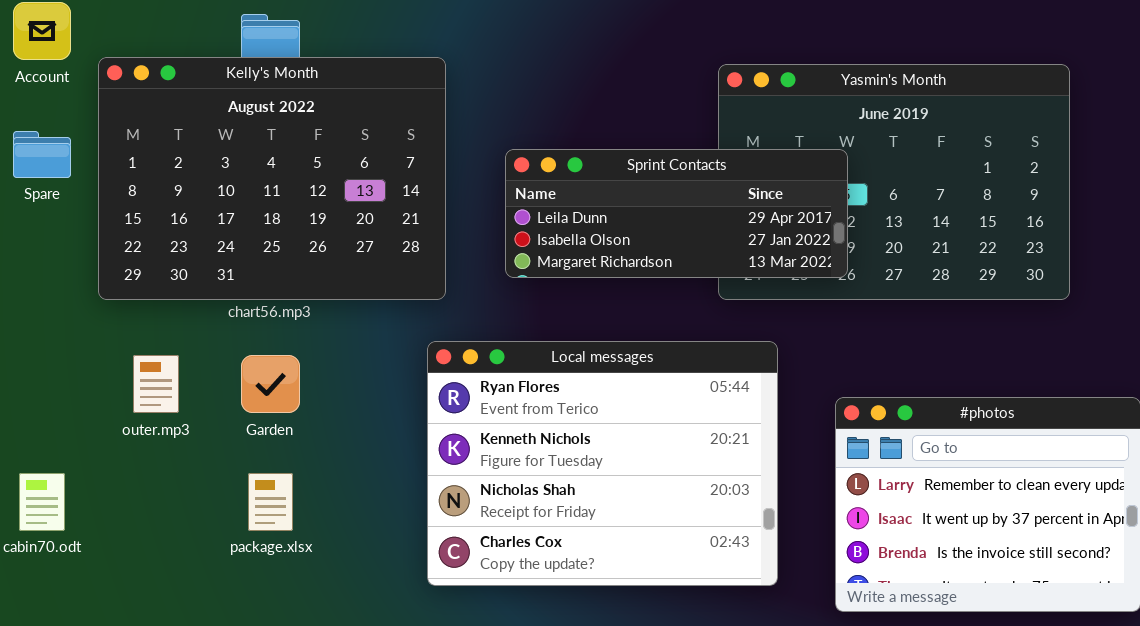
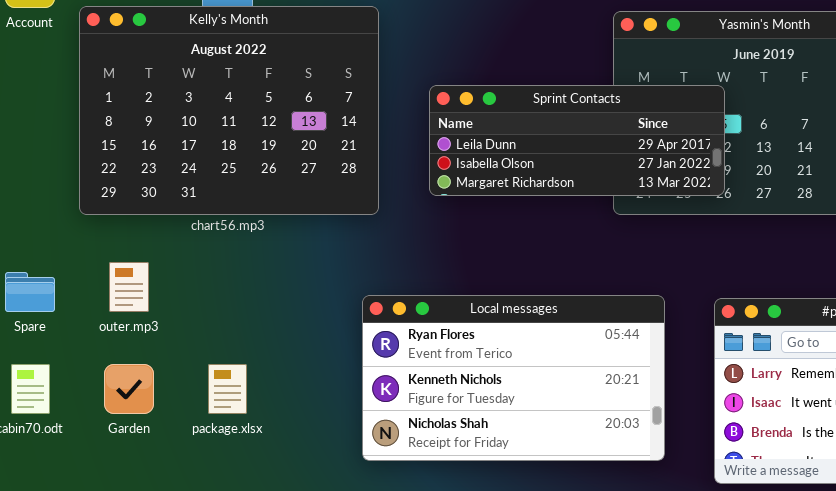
Spare: [13,131,71,178] -> [5,272,55,312], moved
Local messages: [427,341,778,586] -> [362,295,665,461], resized
Garden: [241,355,300,413] -> [104,364,154,414], moved

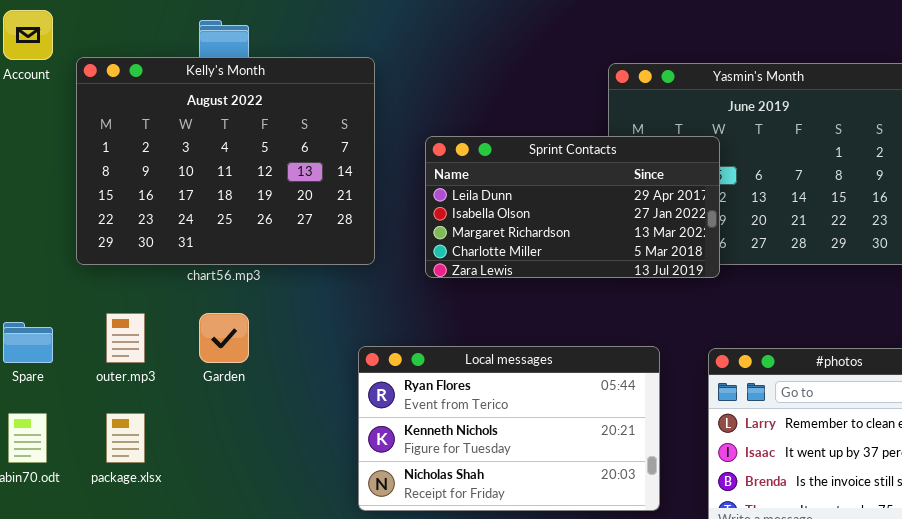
Sprint Contacts: [429,85,725,196] -> [425,136,720,278], resized
Garden: [104,364,154,414] -> [199,313,249,363], moved
package.xlsx: [208,364,247,414] -> [106,413,145,463], moved

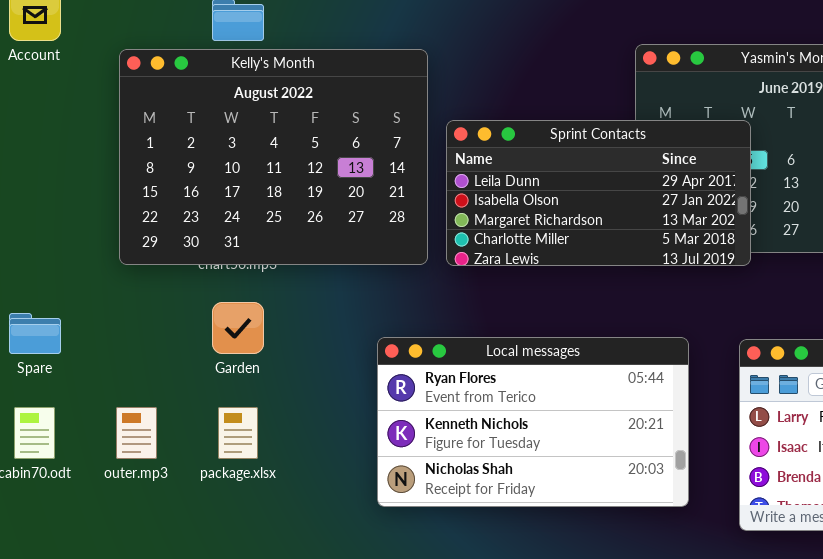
Kelly's Month: [76,57,375,265] -> [119,49,428,265], moved
outer.mp3: [106,313,145,363] -> [116,407,157,459], moved
package.xlsx: [106,413,145,463] -> [218,407,258,459], moved

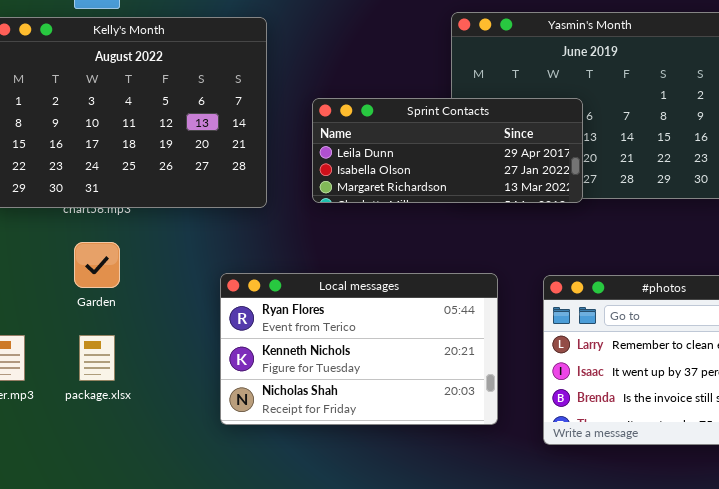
Sprint Contacts: [446,120,751,266] -> [312,98,583,203], moved, resized

